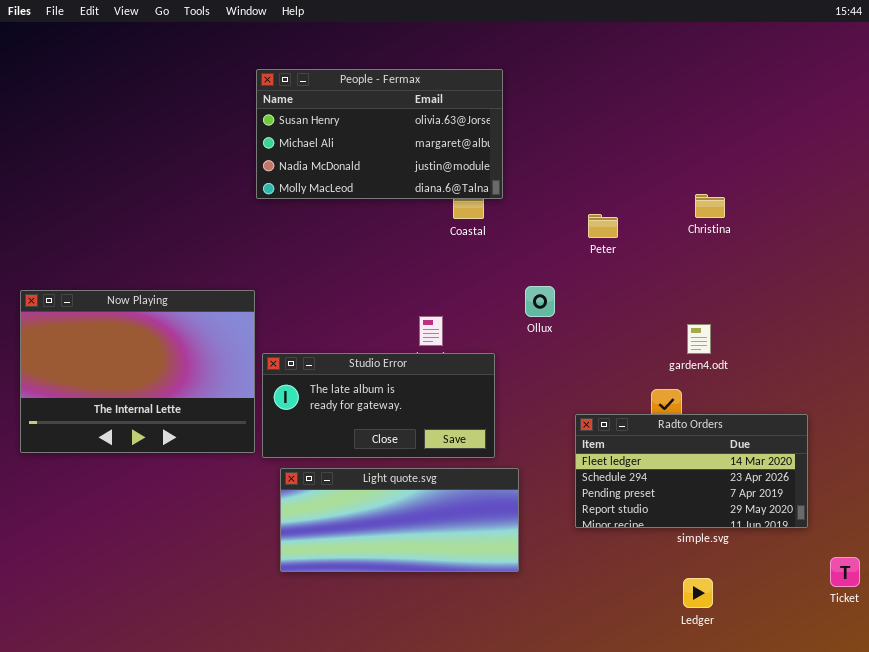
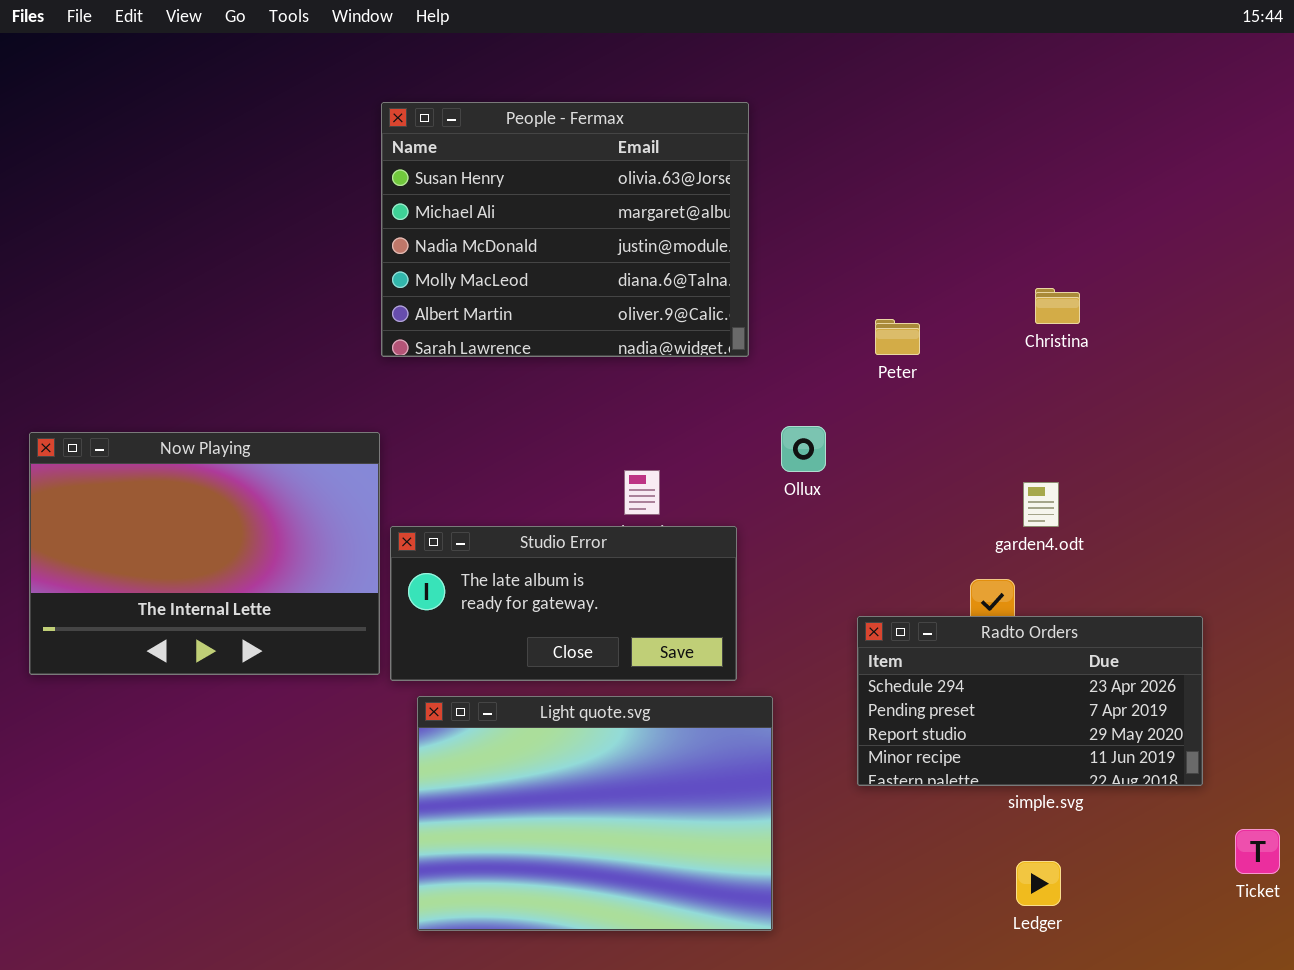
People - Fermax: [256,69,503,199] -> [381,102,749,357], resized
Radto Orders: [575,414,808,528] -> [857,616,1203,786], scrolled down 1 row
Light quote.svg: [280,468,519,572] -> [417,696,773,931], resized

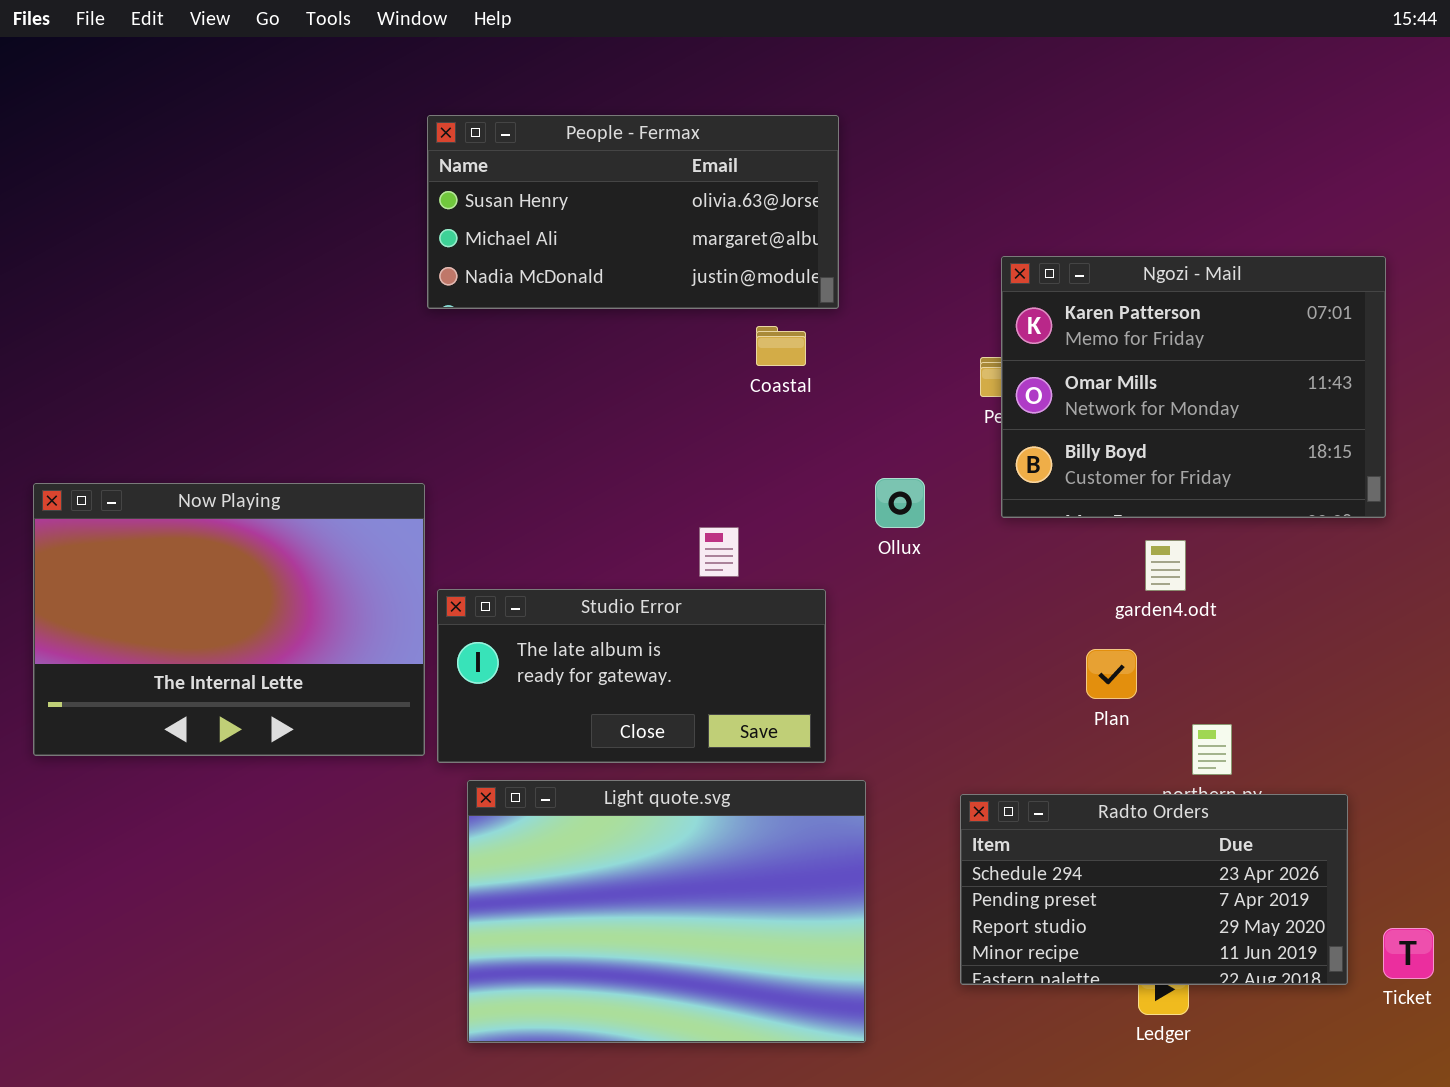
People - Fermax: [381,102,749,357] -> [427,115,839,309], resized
Ngozi - Mail: none -> [1001,256,1386,518], opened
Radto Orders: [857,616,1203,786] -> [960,794,1348,985], moved

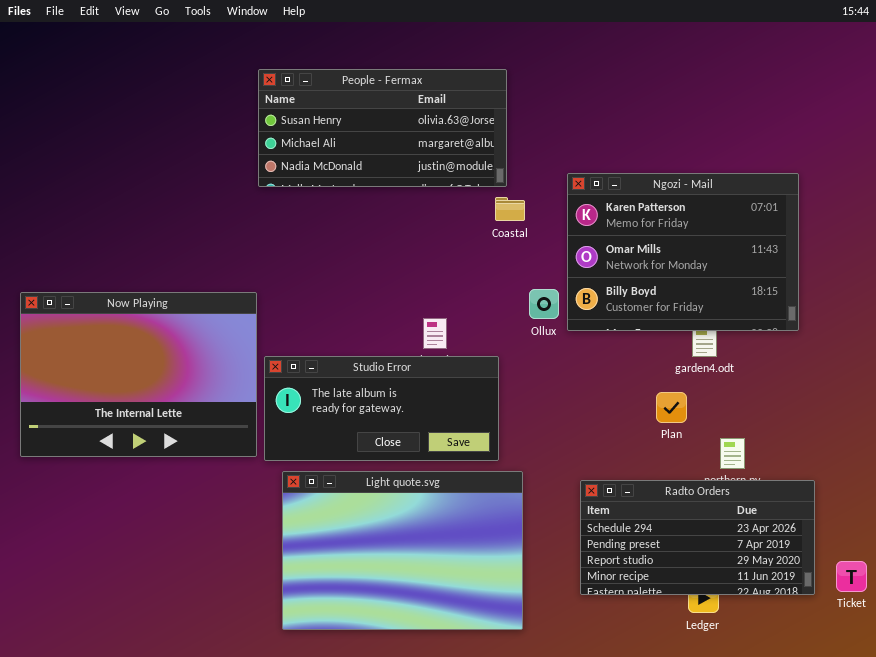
Ngozi - Mail: [1001,256,1386,518] -> [567,173,799,331], moved
Coastal: [756,326,806,366] -> [495,197,525,221], moved

